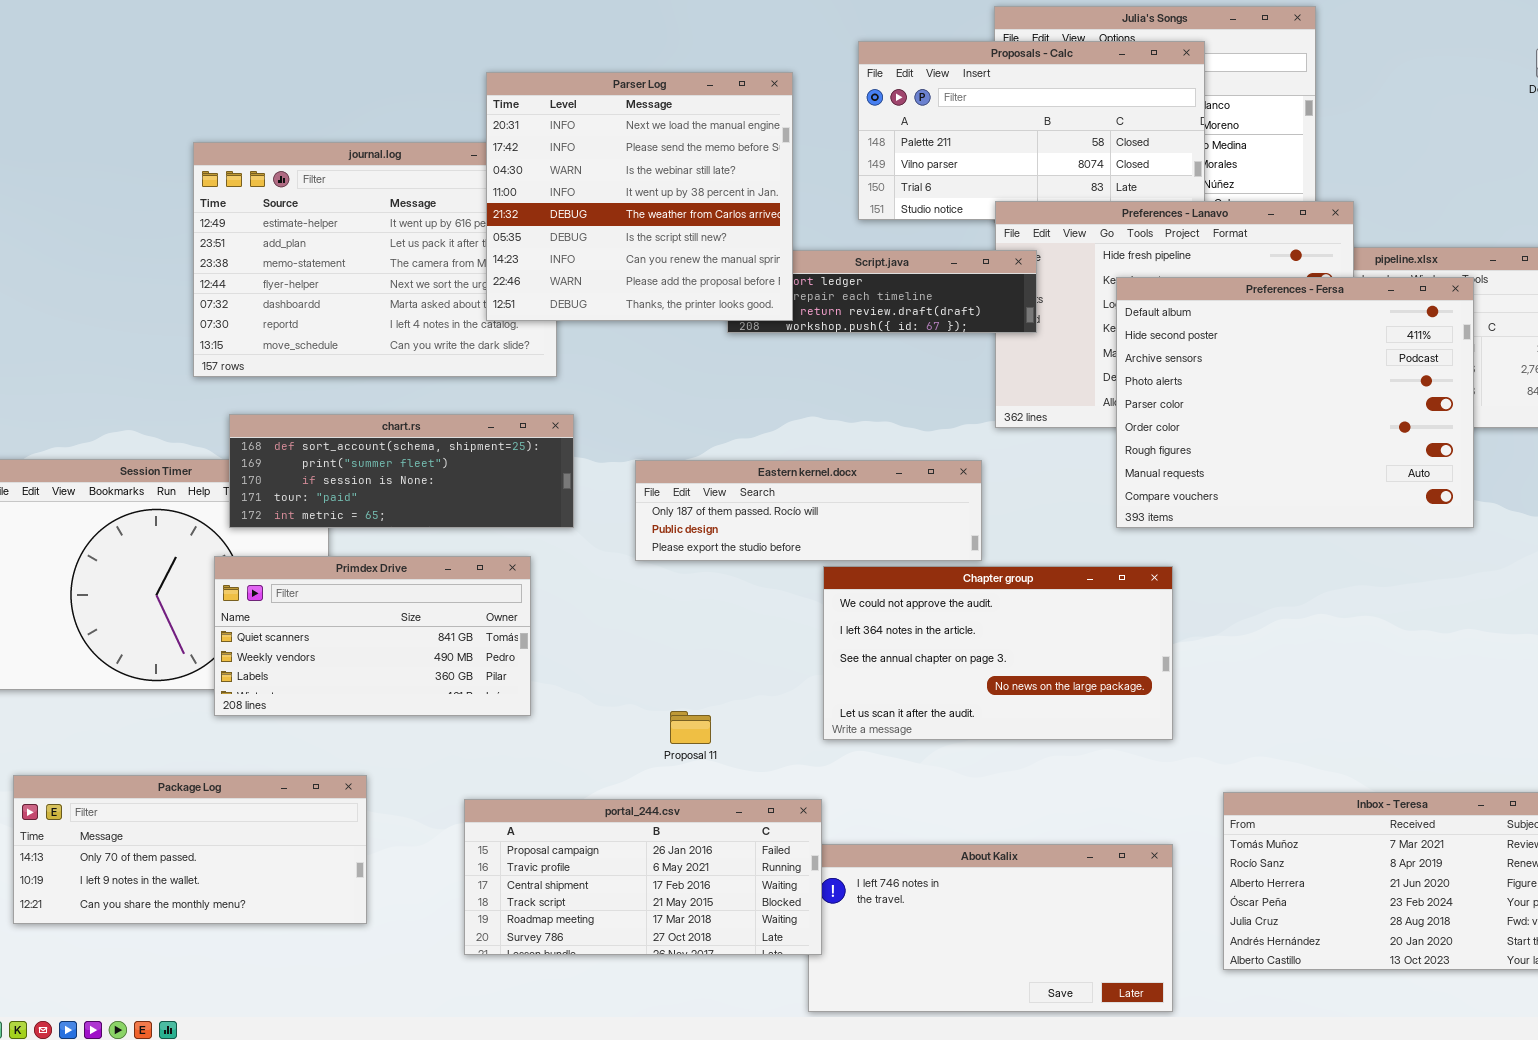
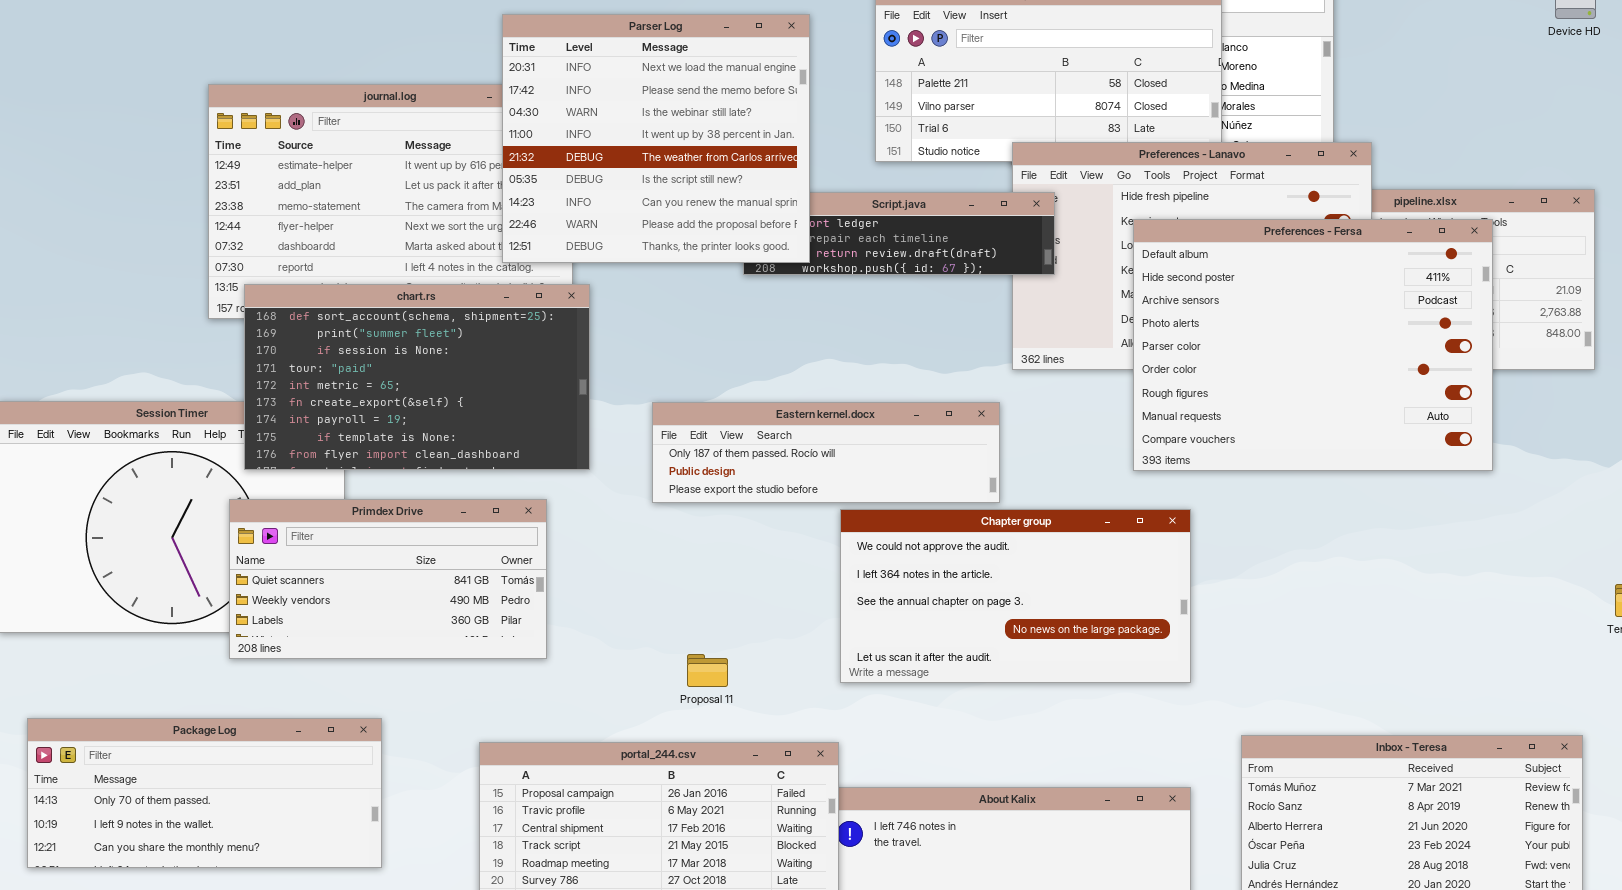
chart.rs: [229,414,574,528] -> [244,284,590,470], resized

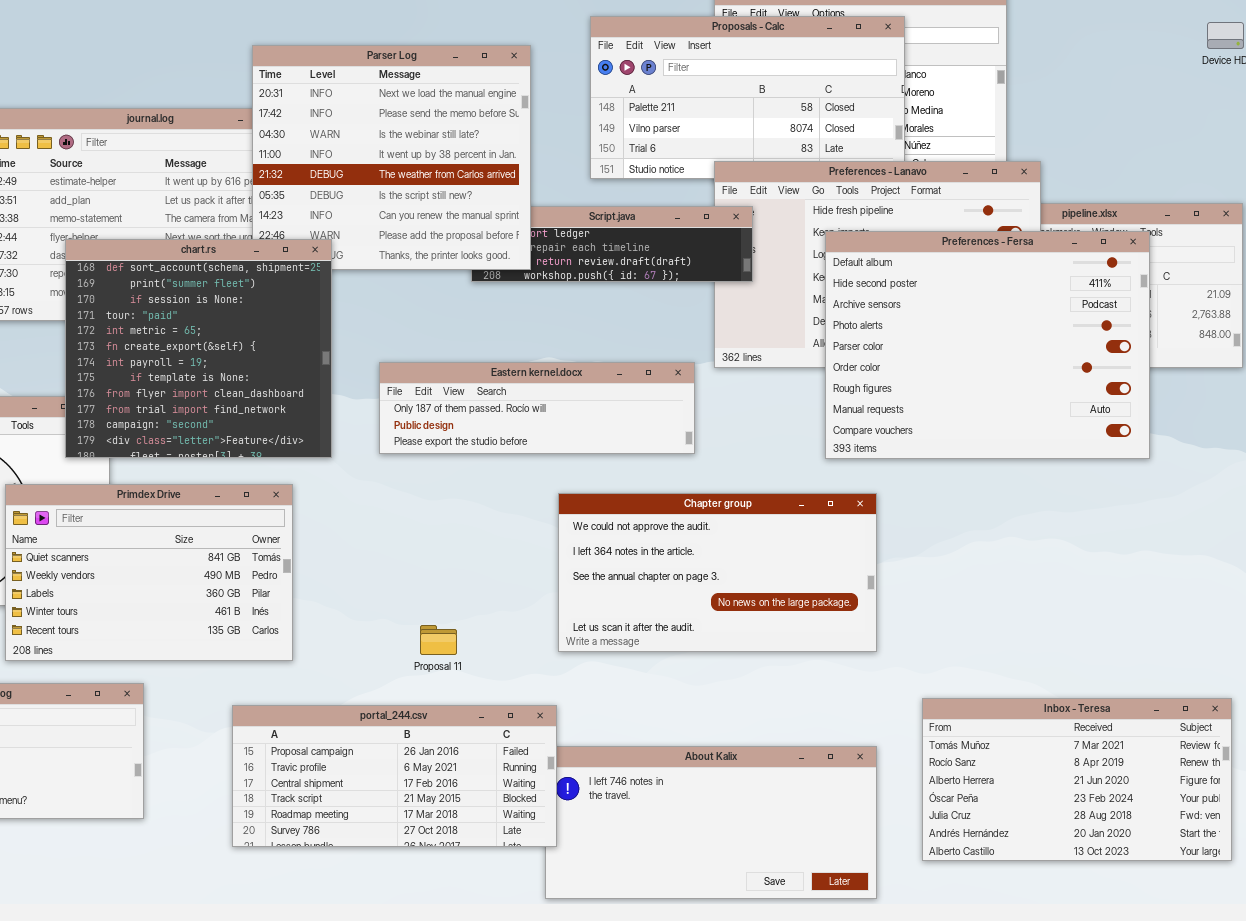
chart.rs: [244,284,590,470] -> [65,239,332,458], resized
Eastern kernel.docx: [652,402,1000,503] -> [379,362,695,454], moved
Primdex Drive: [229,499,547,659] -> [5,484,293,661], resized

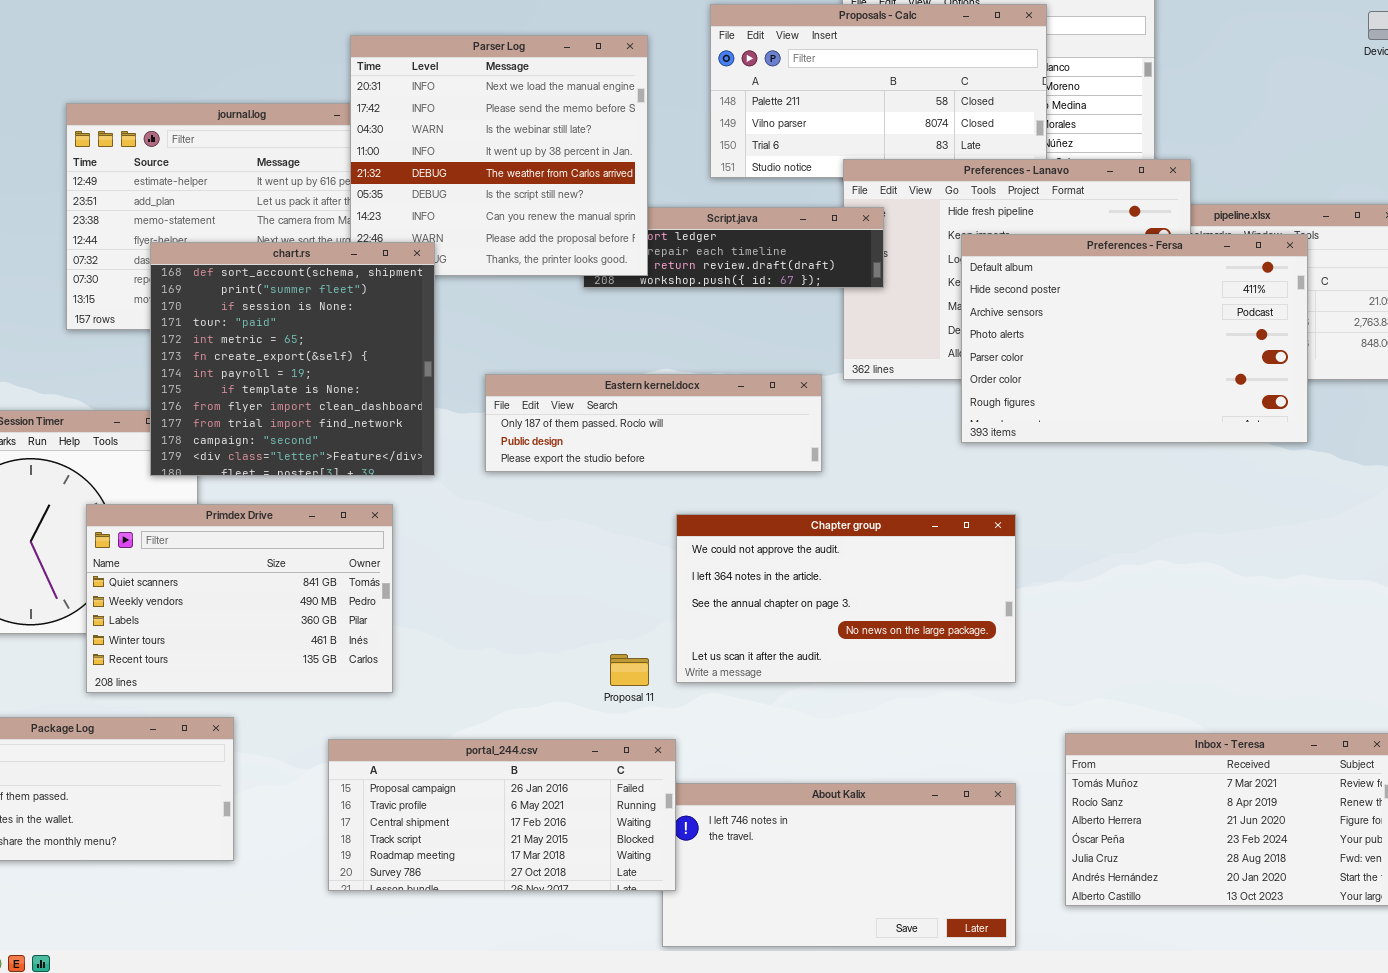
Preferences - Fersa: [825,231,1150,459] -> [961,234,1308,443], resized
Proposal 11: [420,625,457,655] -> [610,654,649,686], moved

